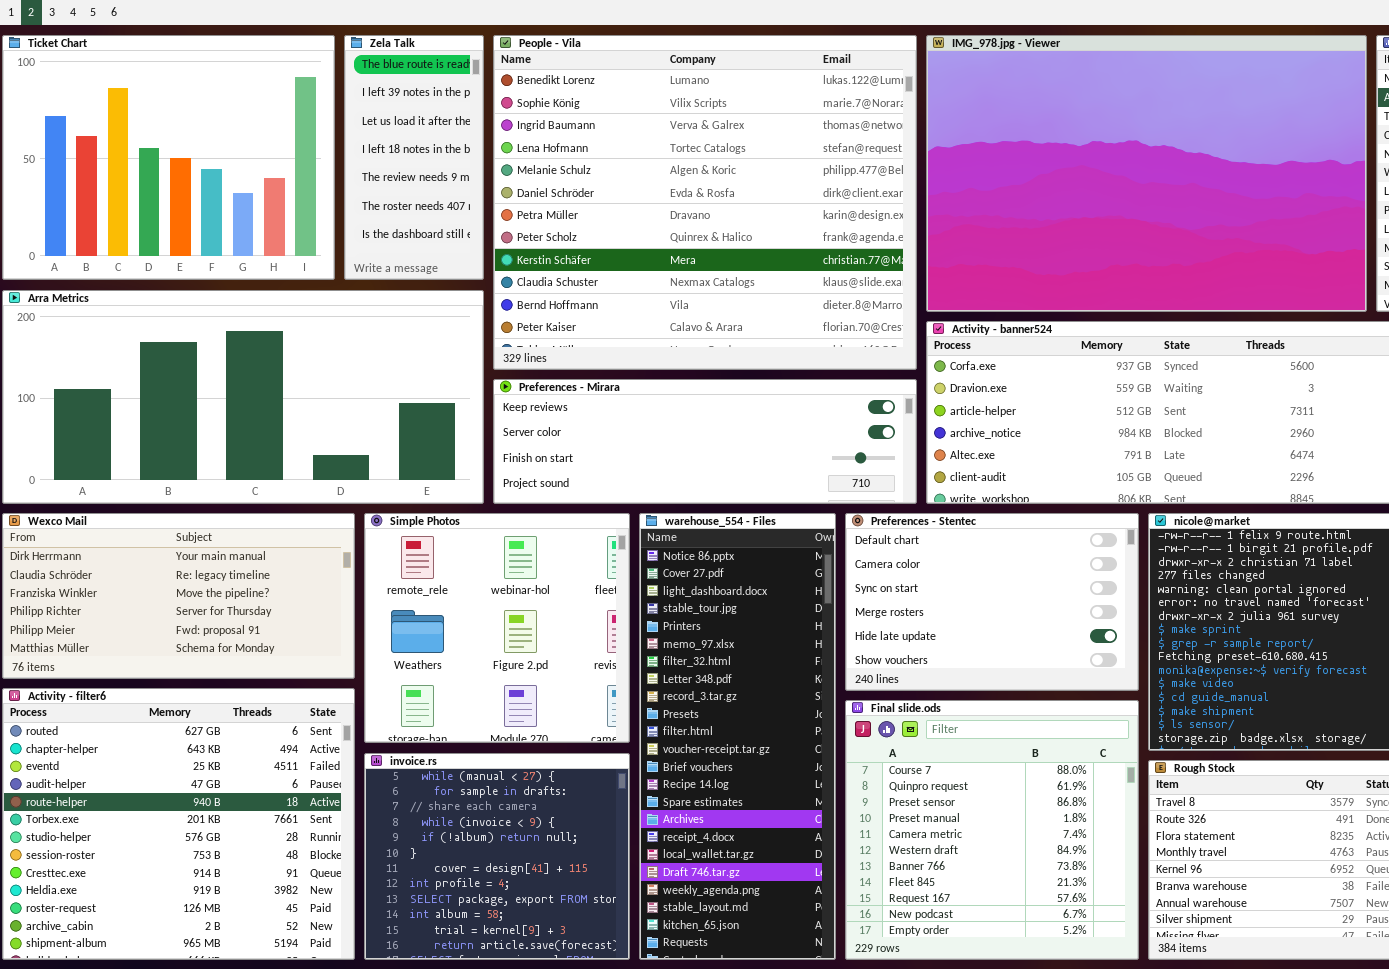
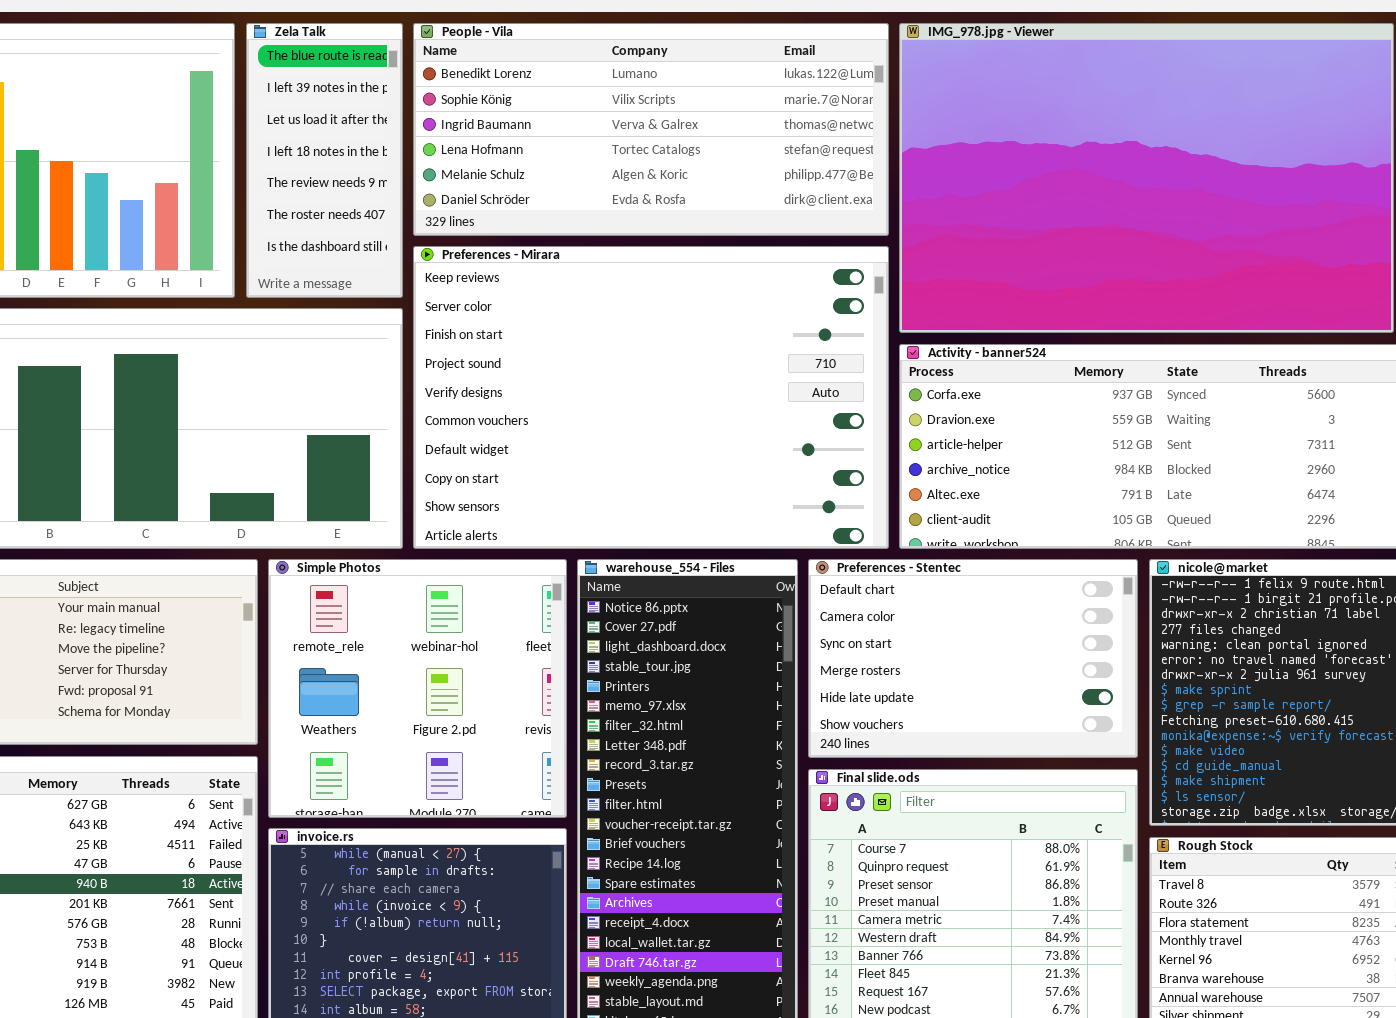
People - Vila: [493,35,917,370] -> [413,23,889,236], resized
Preferences - Mirara: [493,379,917,504] -> [413,246,889,549], resized

